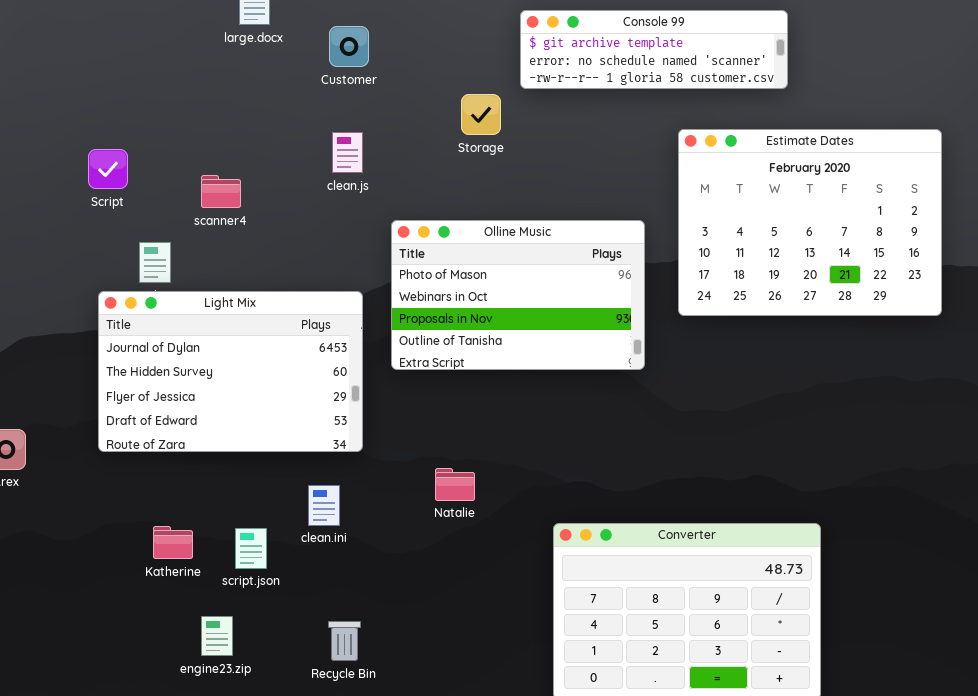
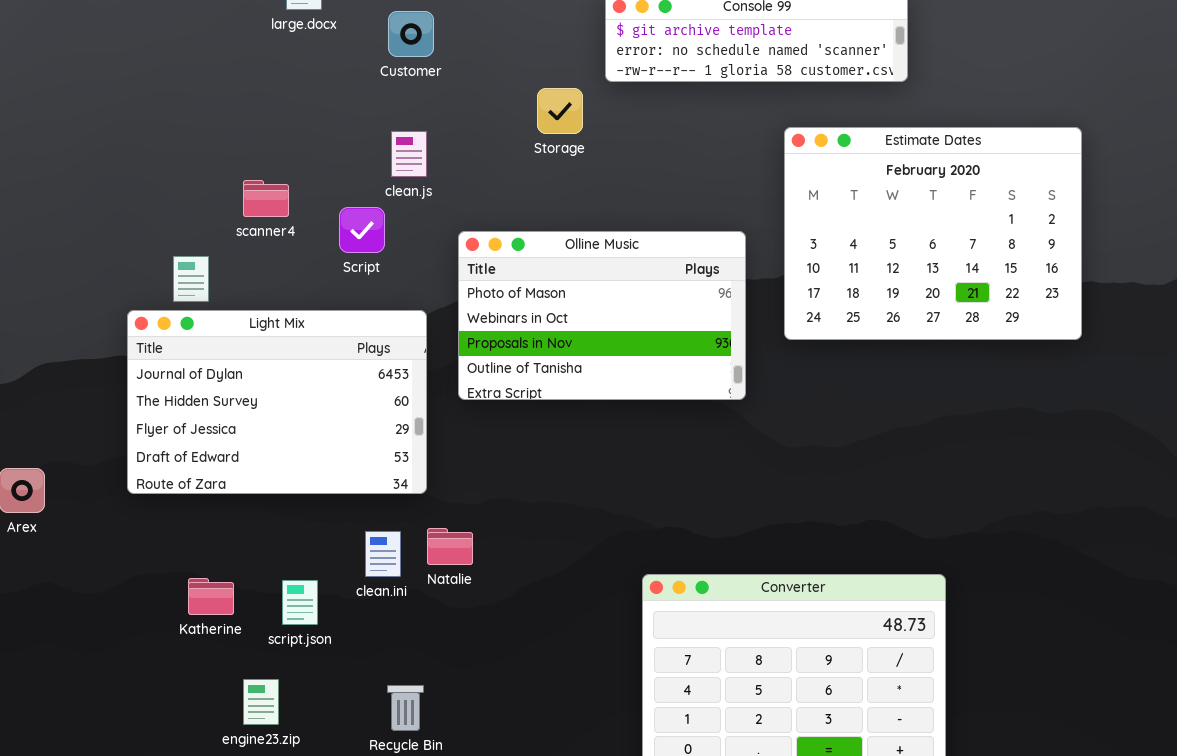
Script: [88,149,128,189] -> [339,207,385,253], moved
Natalie: [435,468,475,501] -> [427,528,473,565], moved

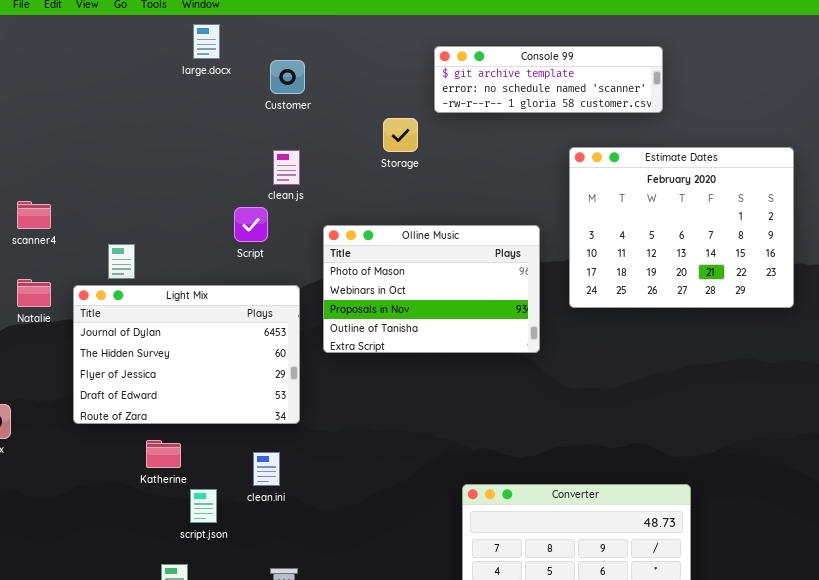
scanner4: [243,180,289,217] -> [17,201,51,229], moved
Natalie: [427,528,473,565] -> [17,279,51,307], moved
Katherine: [188,578,234,615] -> [146,440,181,468], moved

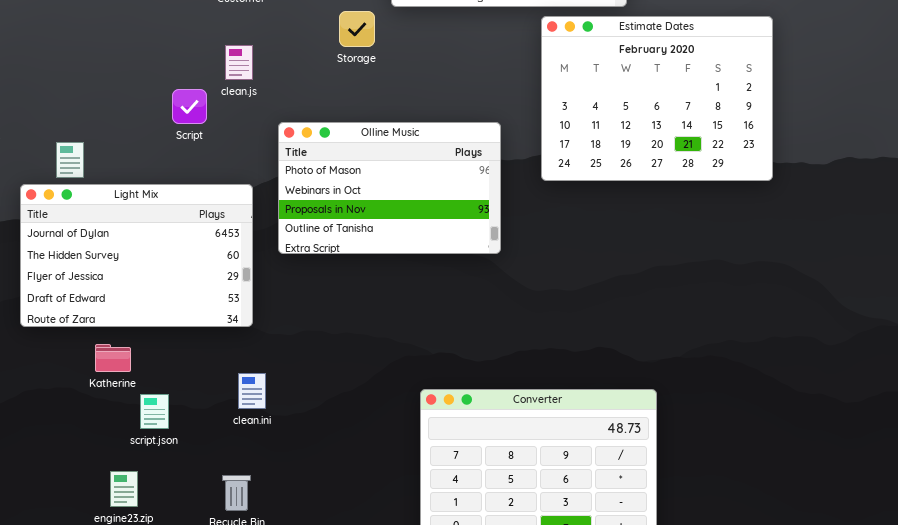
Estimate Dates: [569,147,794,308] -> [541,16,773,181], moved
Script: [234,207,268,242] -> [172,89,207,124], moved
clean.ini: [253,452,280,486] -> [238,373,266,409], moved

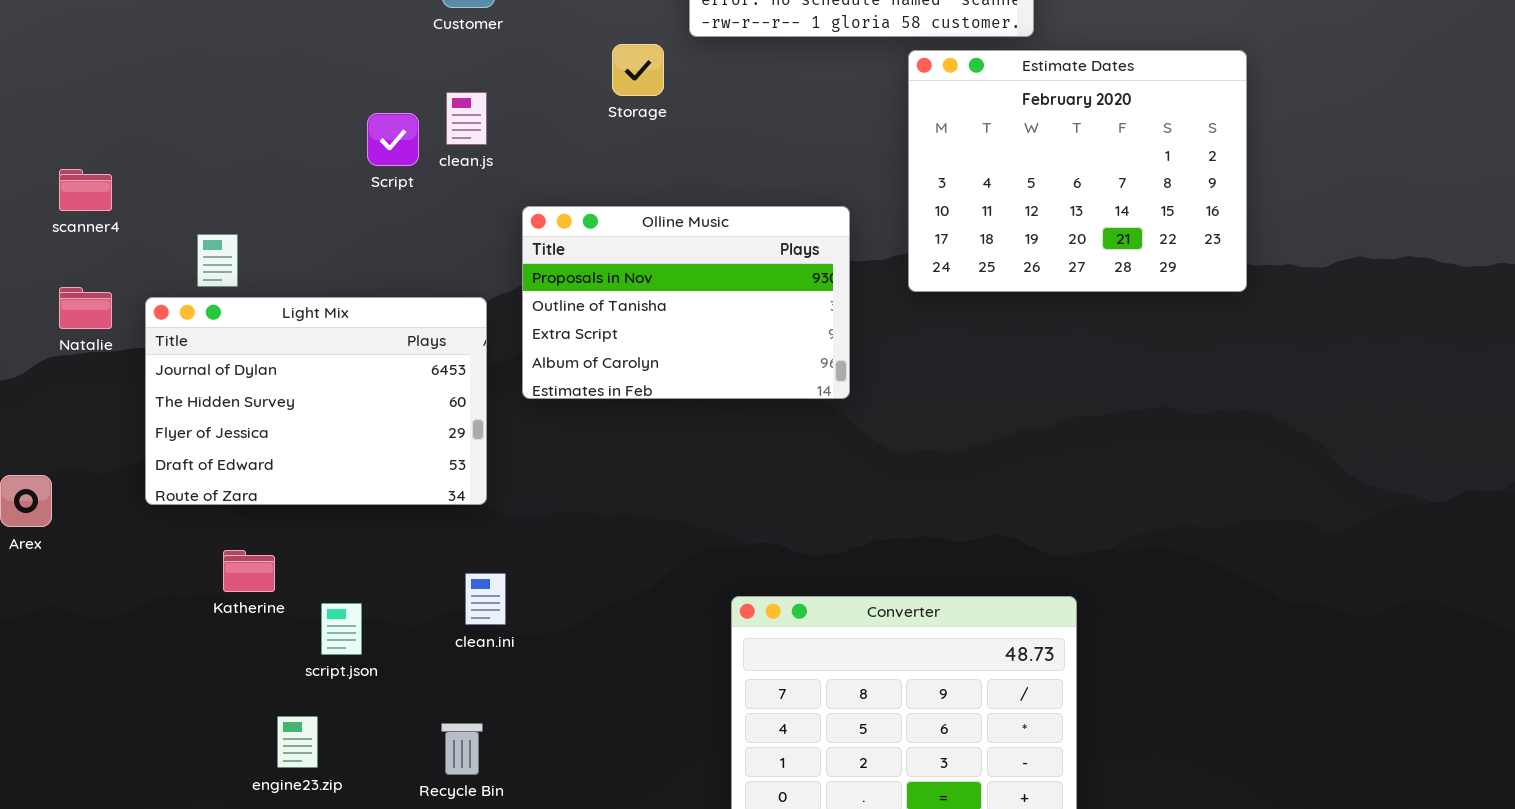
Script: [172,89,207,124] -> [367,113,419,166], moved
Olline Music: [278,122,501,254] -> [522,206,850,399], scrolled down 2 rows
Katherine: [95,344,131,372] -> [223,550,275,592], moved

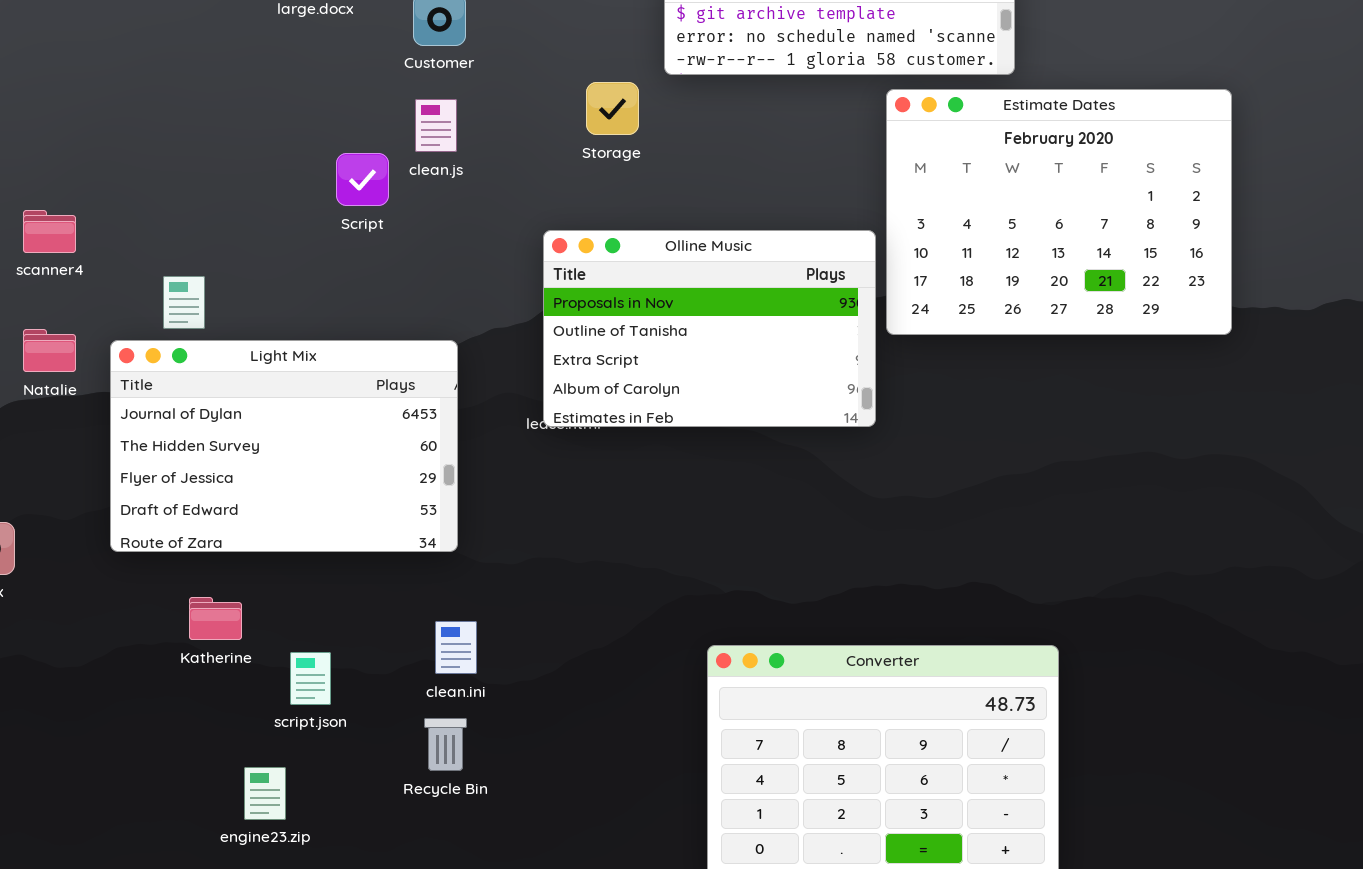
clean.js: [446,92,487,145] -> [415,99,457,152], moved
Olline Music: [522,206,850,399] -> [543,230,876,427], moved
Recycle Bin: [441,723,483,775] -> [424,718,467,771], moved

